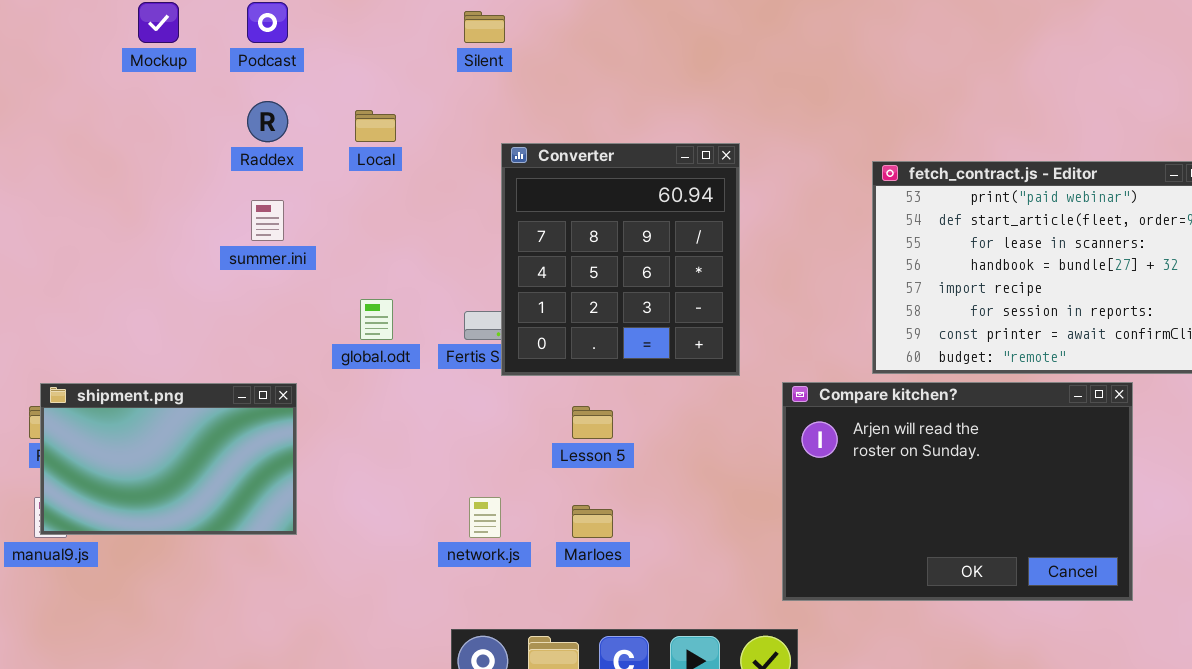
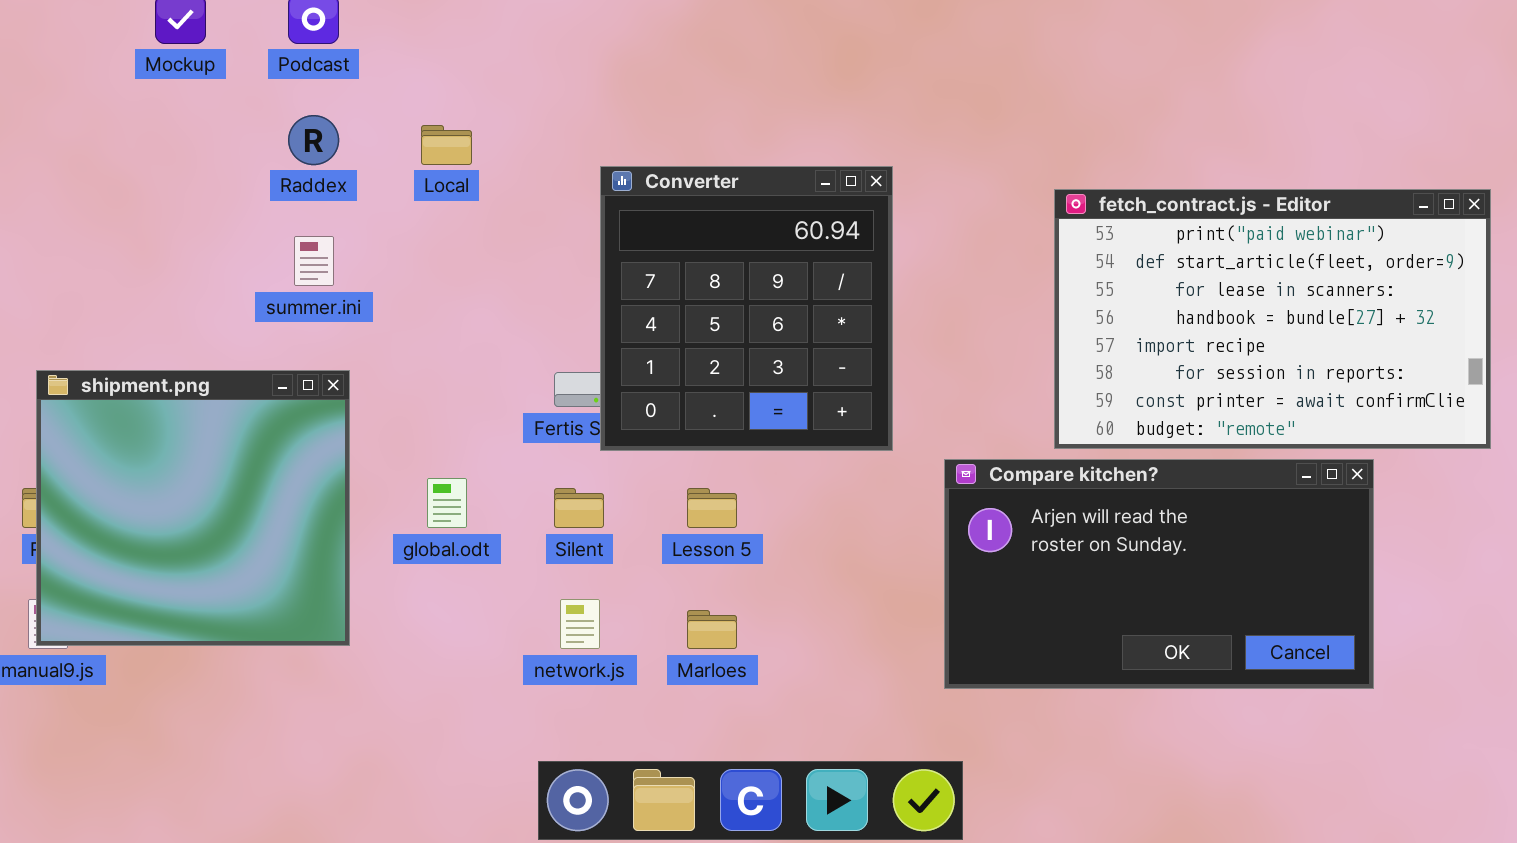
Silent: [464,11,505,43] -> [554,488,604,528], moved
global.odt: [360,299,393,340] -> [427,478,467,528], moved
Compare kitchen?: [782,382,1133,601] -> [944,459,1374,689], resized
shipment.png: [40,383,297,535] -> [36,370,350,646], resized

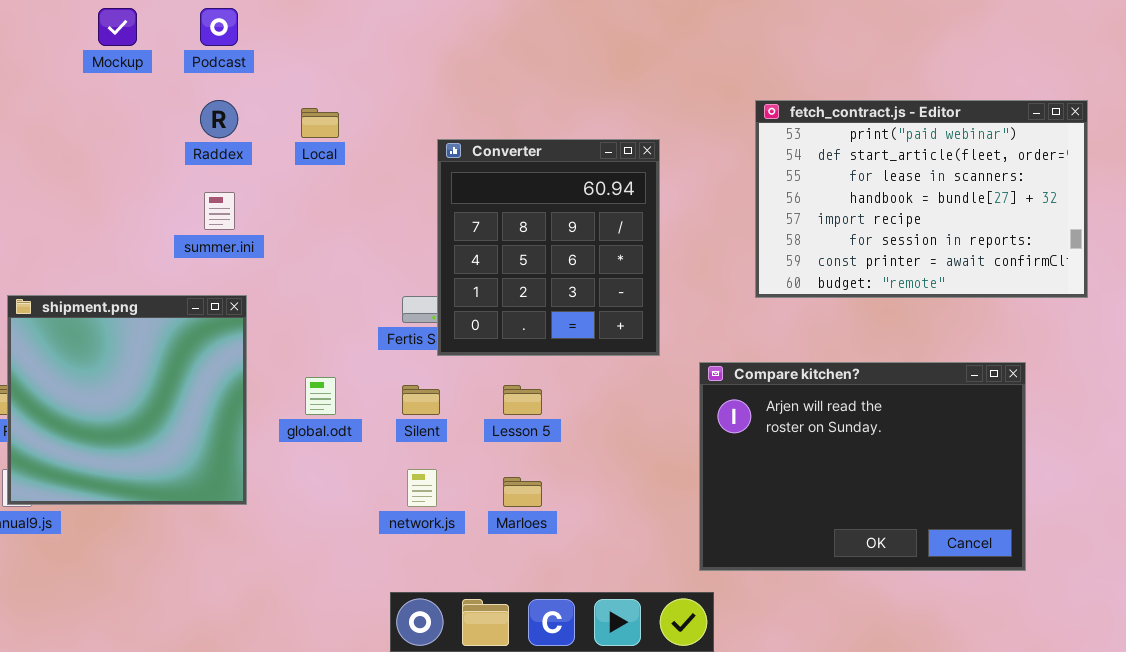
fetch_contract.js - Editor: [1054,189,1491,449] -> [755,100,1088,298], moved
Compare kitchen?: [944,459,1374,689] -> [699,362,1026,571], resized

